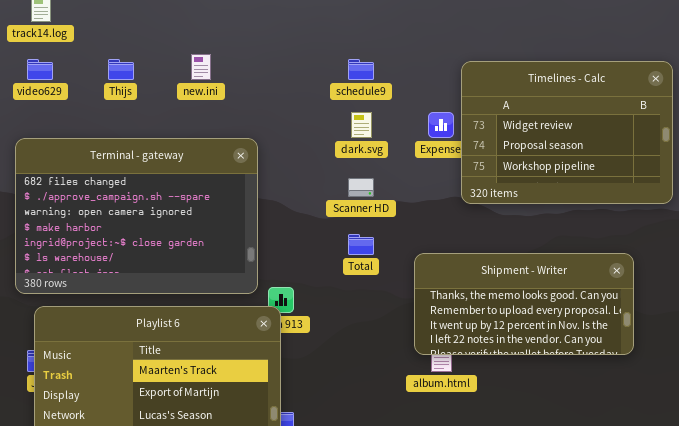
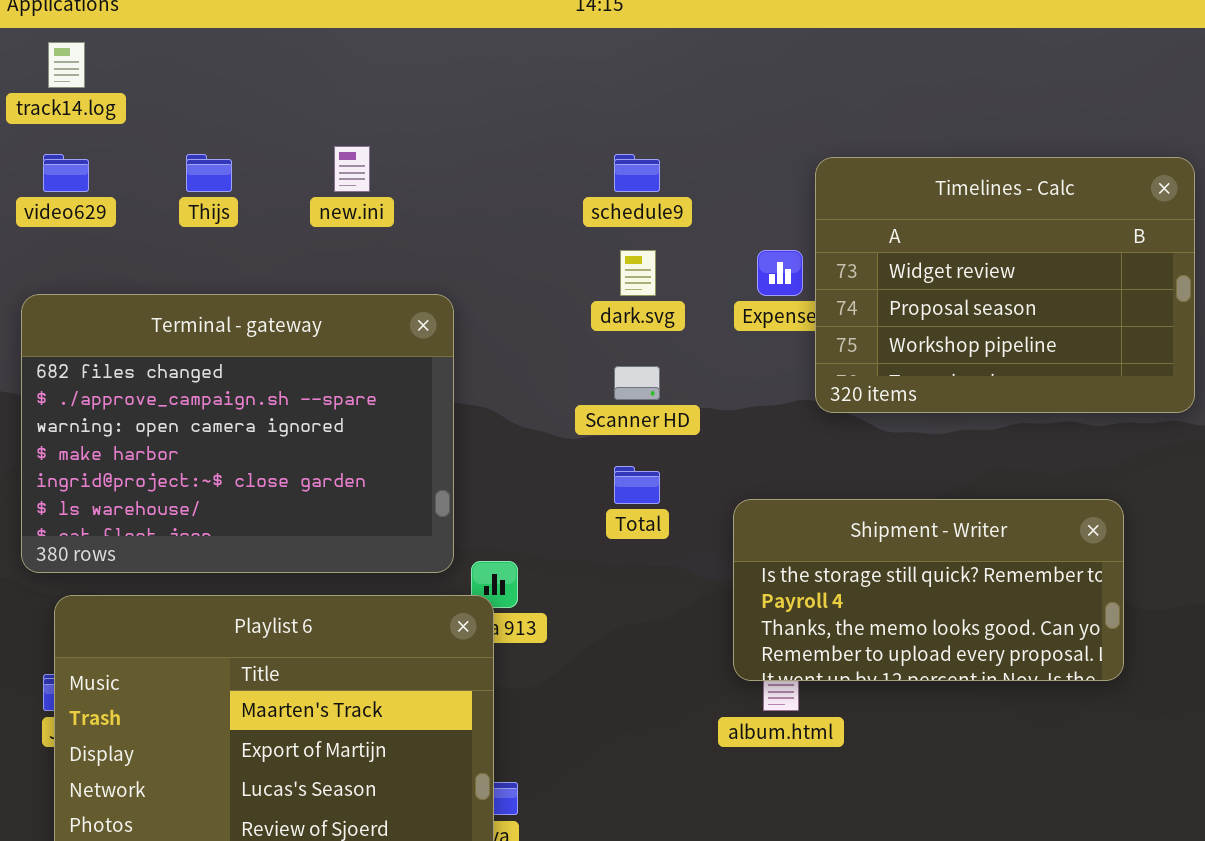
Shipment - Writer: [414,253,634,355] -> [733,499,1124,681], scrolled up 2 rows

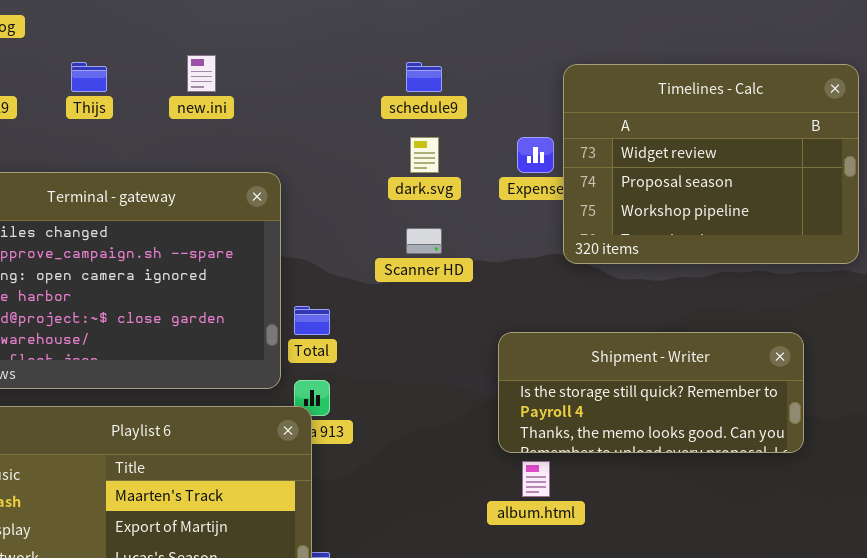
Total: [614,466,660,504] -> [294,306,330,335], moved
Shipment - Writer: [733,499,1124,681] -> [498,332,804,453], resized

